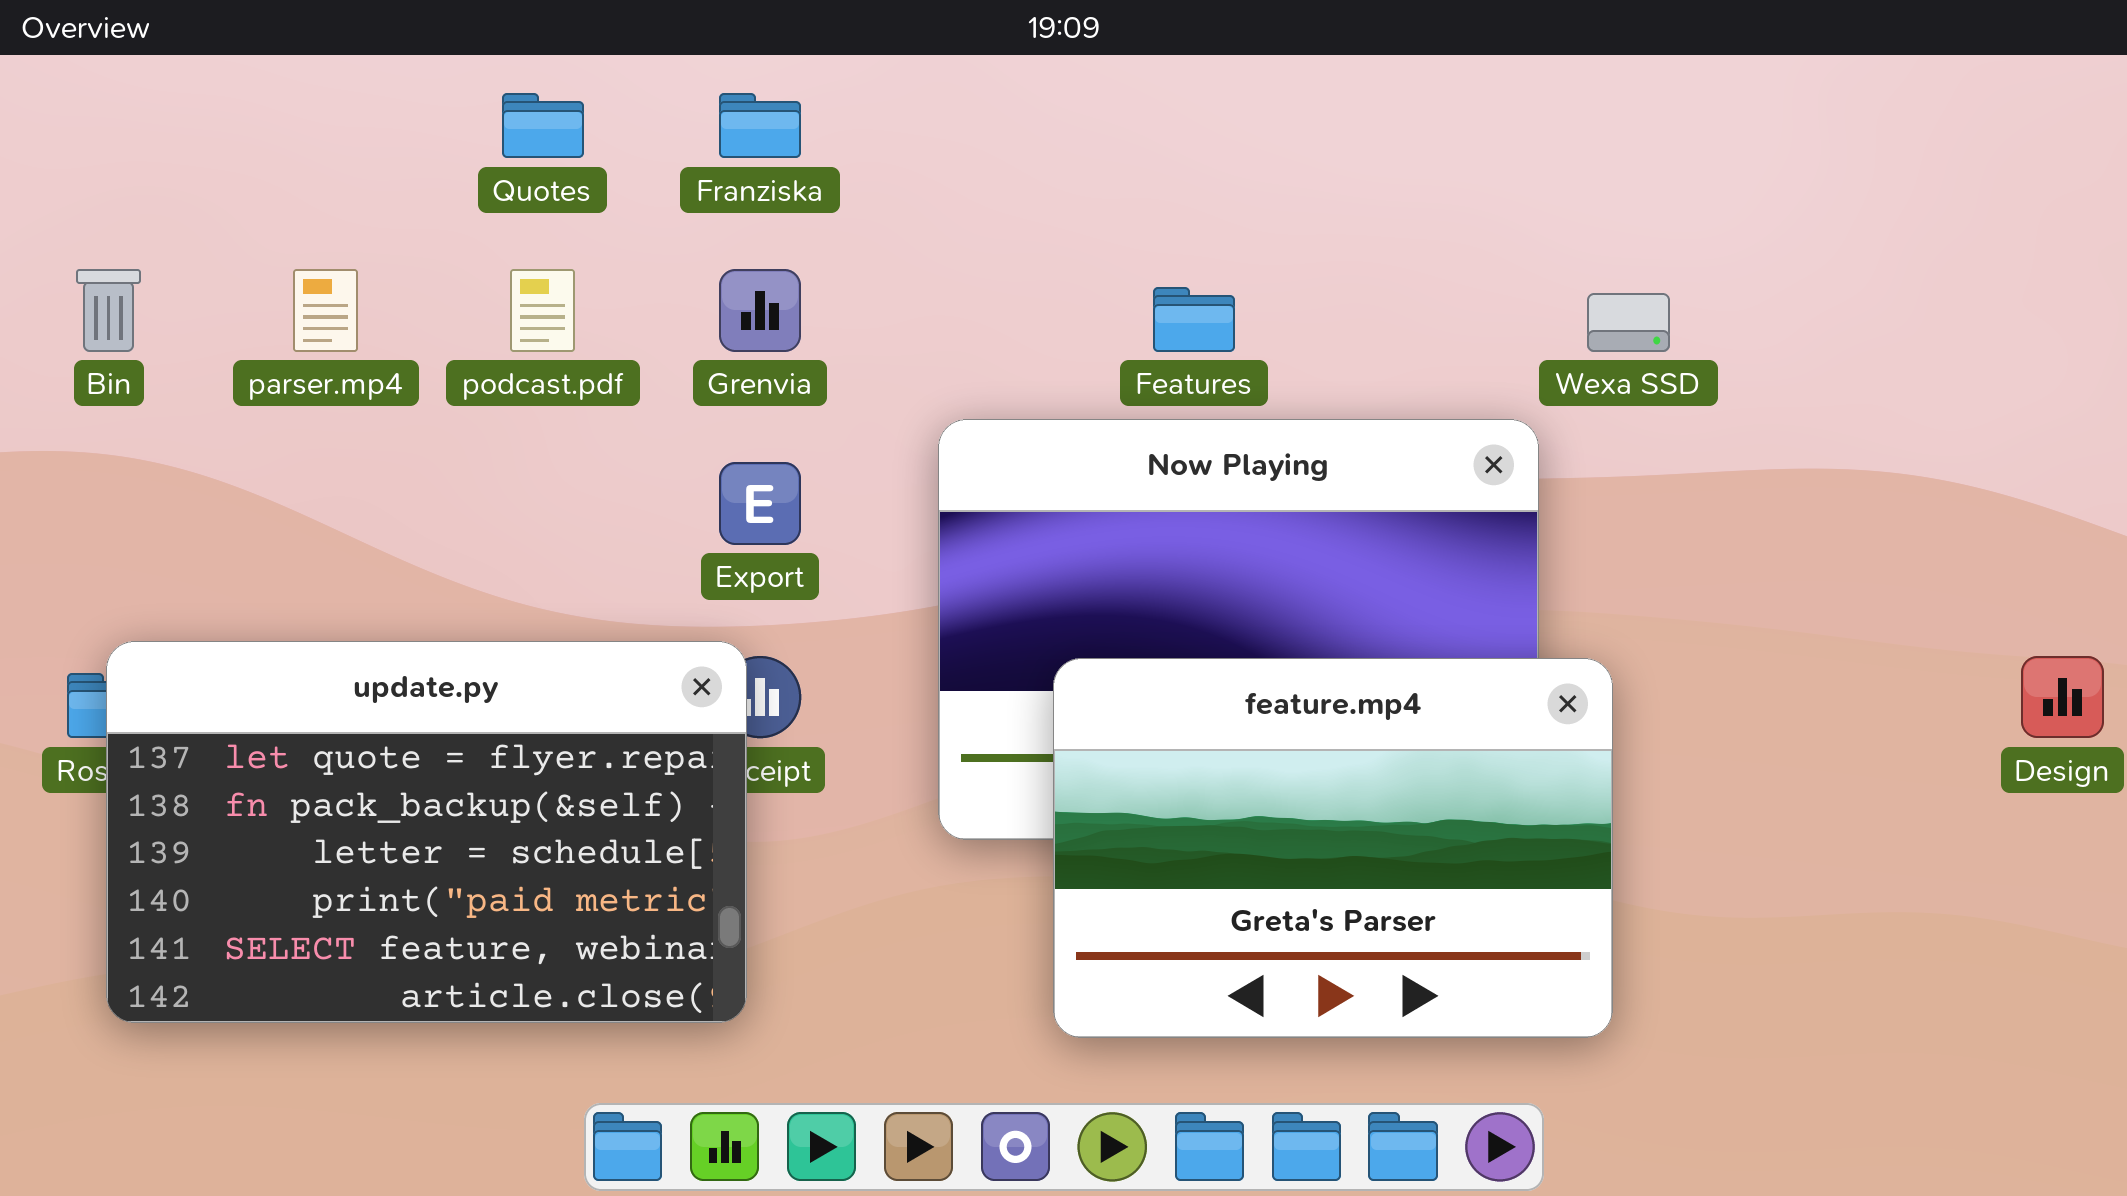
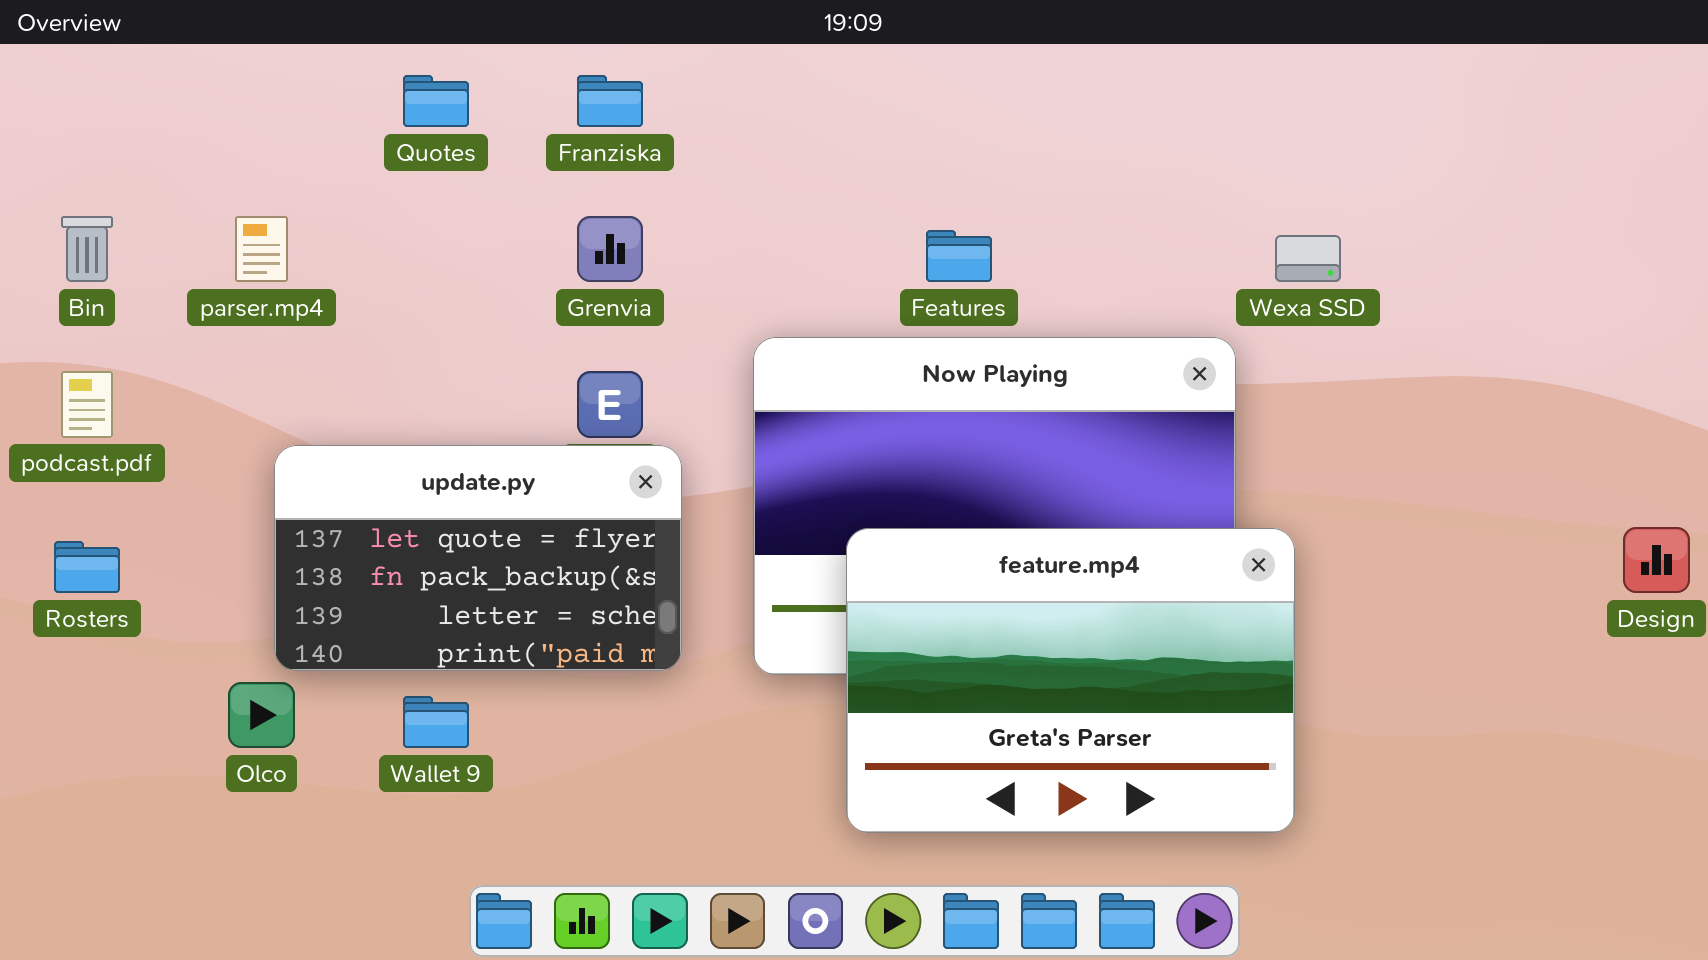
podcast.pdf: [510,269,575,352] -> [61,371,113,438], moved
update.py: [106,641,747,1023] -> [274,445,682,671], moved, resized

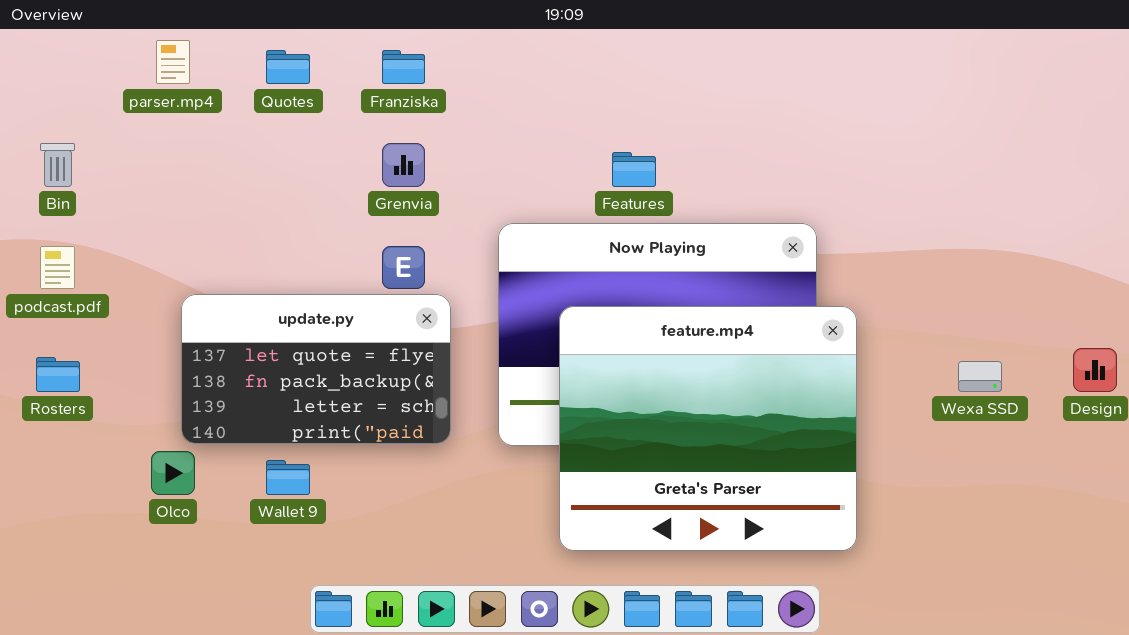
parser.mp4: [235,216,288,282] -> [156,40,190,84], moved
Wexa SSD: [1275,235,1341,282] -> [958,361,1002,392], moved
feature.mp4: [846,528,1295,833] -> [559,306,857,551], resized

